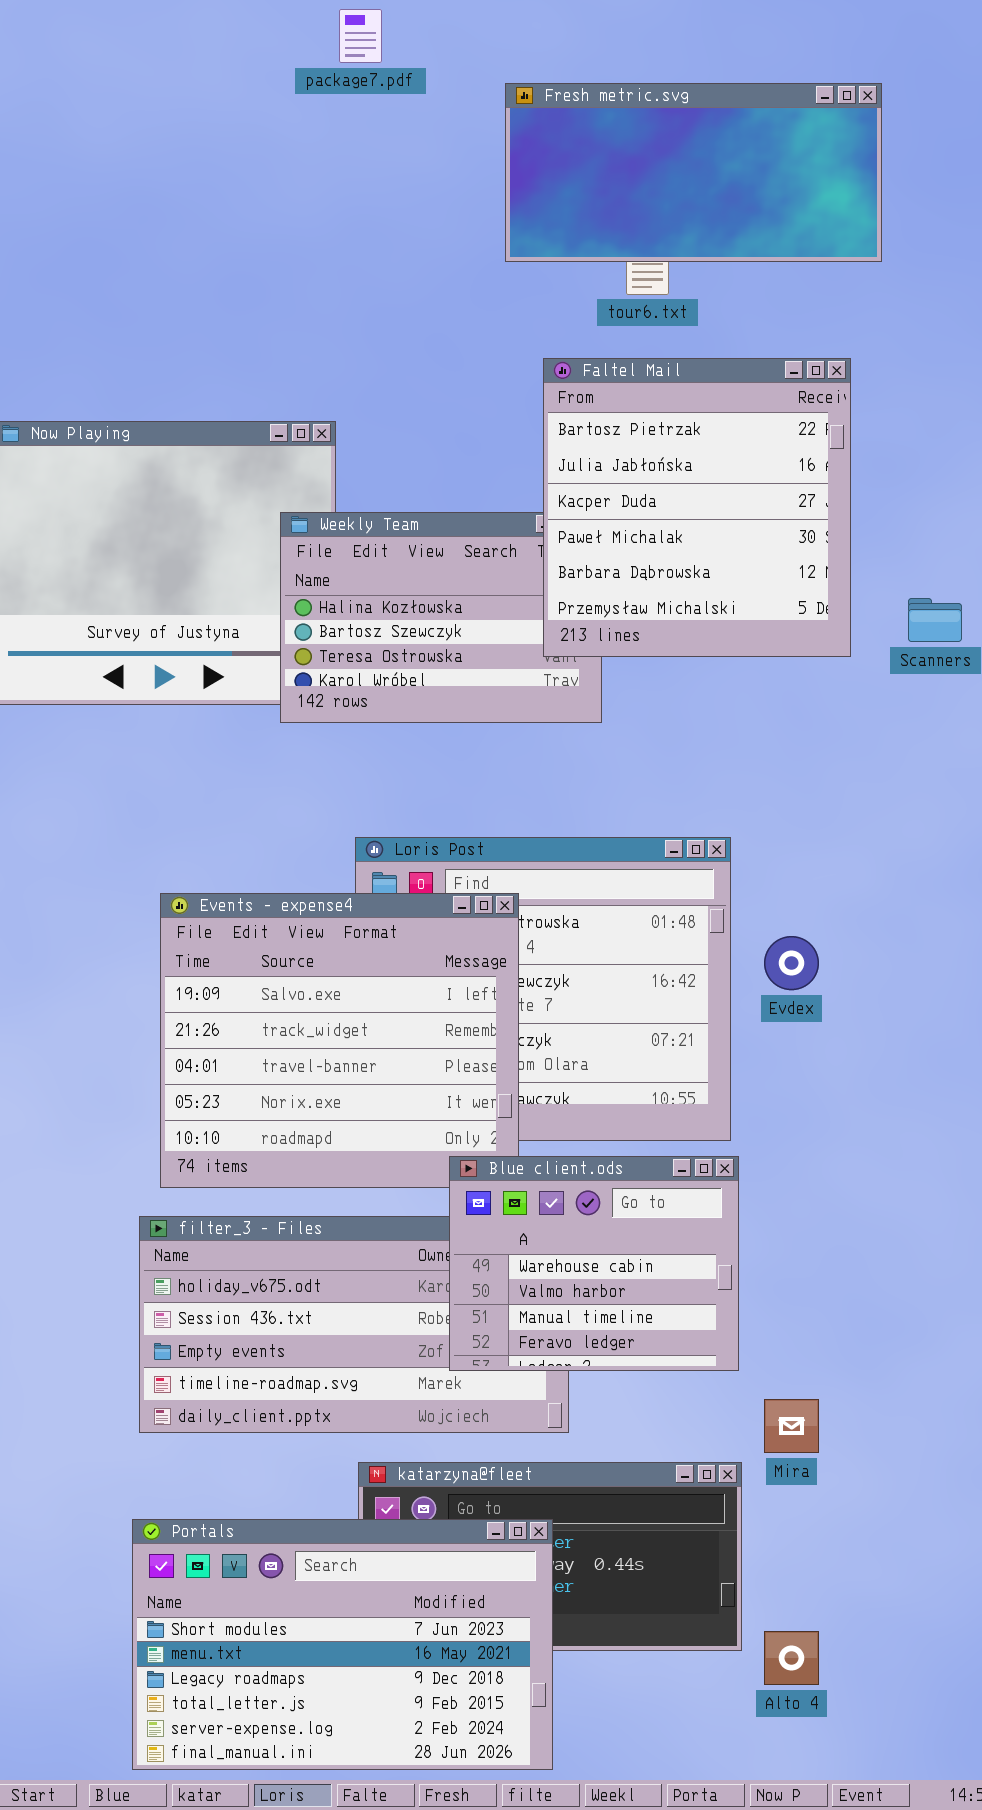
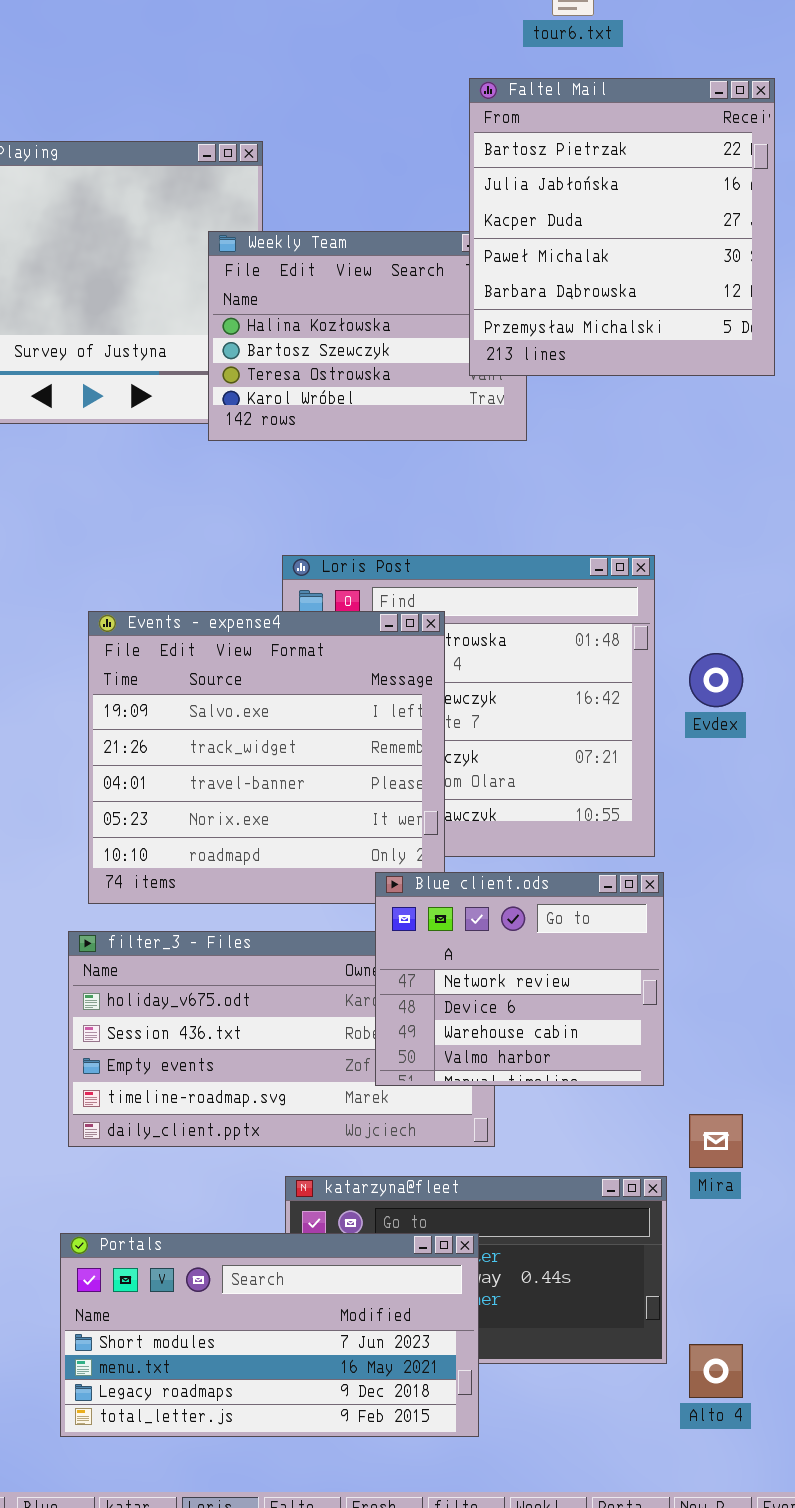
Blue client.ods: [449,1156,739,1371] -> [375,872,664,1086], scrolled up 2 rows
Portals: [132,1519,553,1770] -> [60,1233,479,1437], resized

